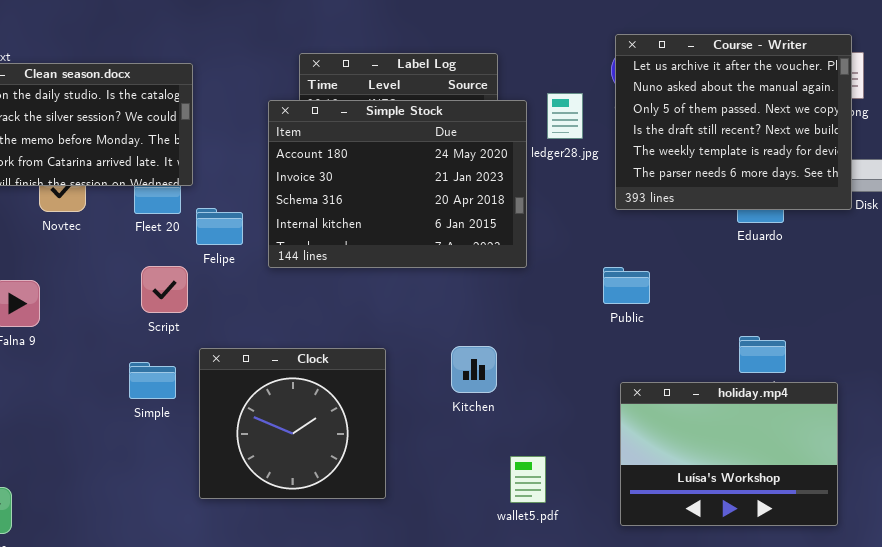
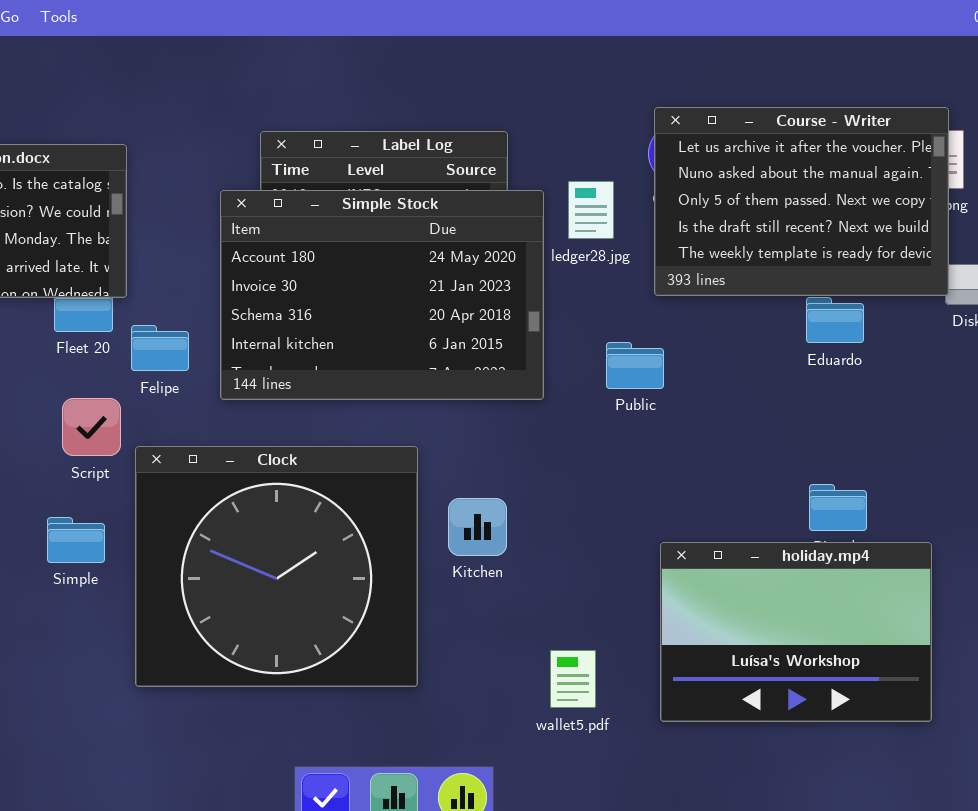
Course - Writer: [615,34,852,210] -> [654,107,949,296], resized
Public: [603,267,650,304] -> [606,342,664,389], moved
Clock: [199,348,386,499] -> [135,446,418,687], resized
wallet5.pdf: [510,456,546,503] -> [550,650,596,708], moved

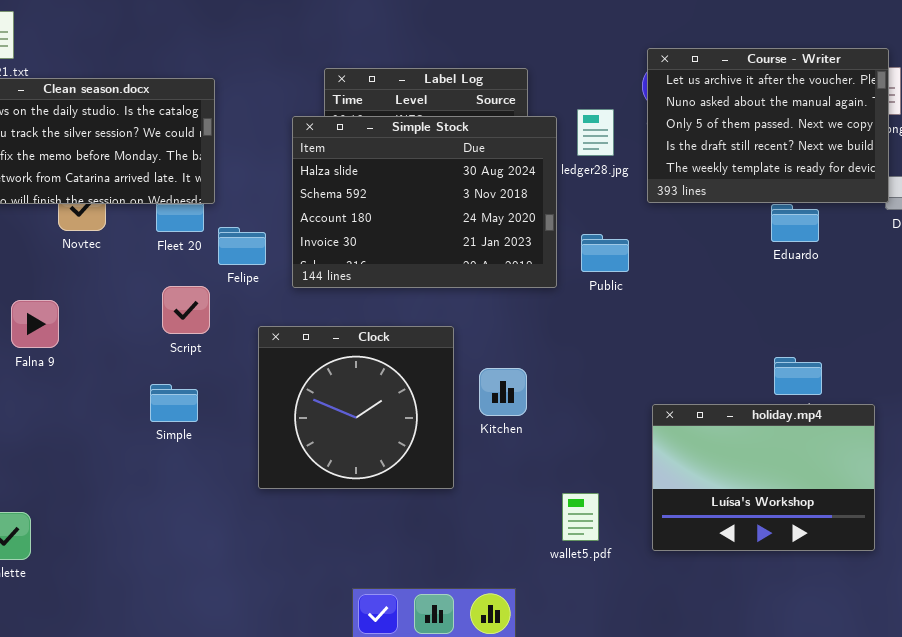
Simple Stock: [220,190,544,400] -> [292,116,557,288], scrolled up 2 rows
Public: [606,342,664,389] -> [581,234,629,272], moved
Clock: [135,446,418,687] -> [258,326,454,489], resized

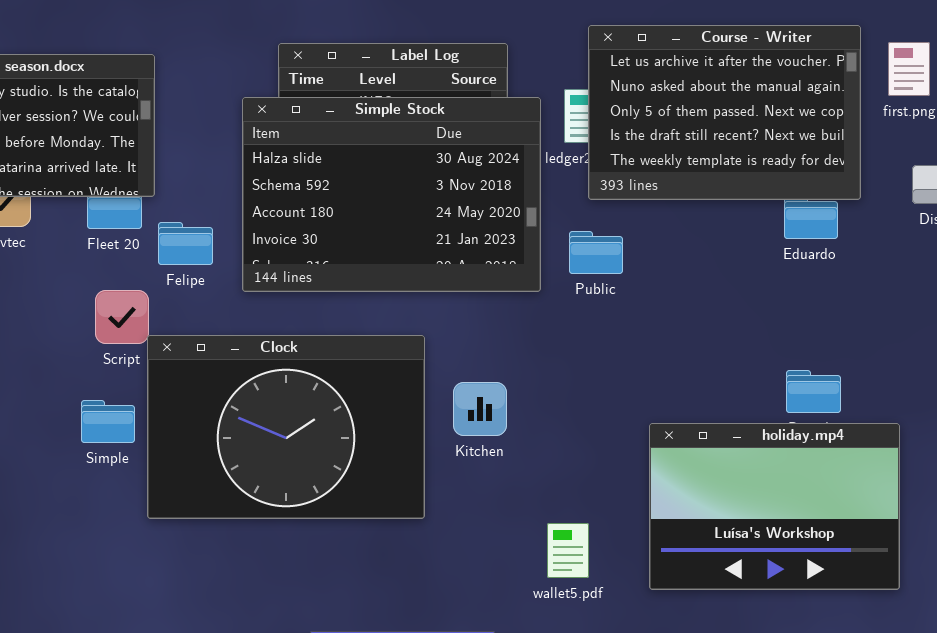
Course - Writer: [647,48,889,203] -> [588,25,861,200], moved
Clock: [258,326,454,489] -> [147,335,425,519], resized

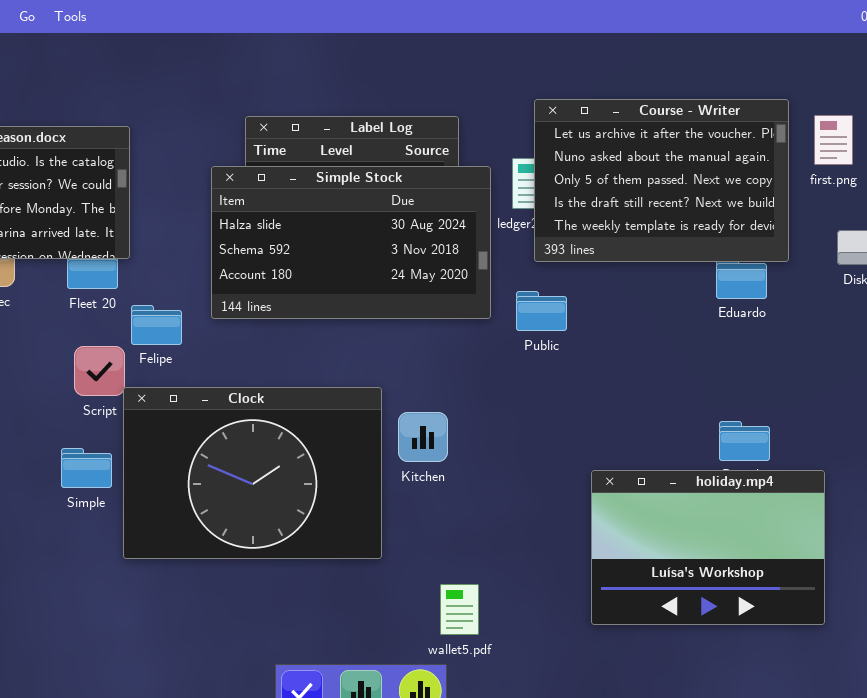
Simple Stock: [242,97,541,292] -> [211,166,491,319], resized
Felipe: [158,222,213,265] -> [131,305,182,345], moved
Kitchen: [453,382,507,436] -> [398,412,448,462], moved
wallet5.pdf: [547,523,589,578] -> [440,584,479,635], moved

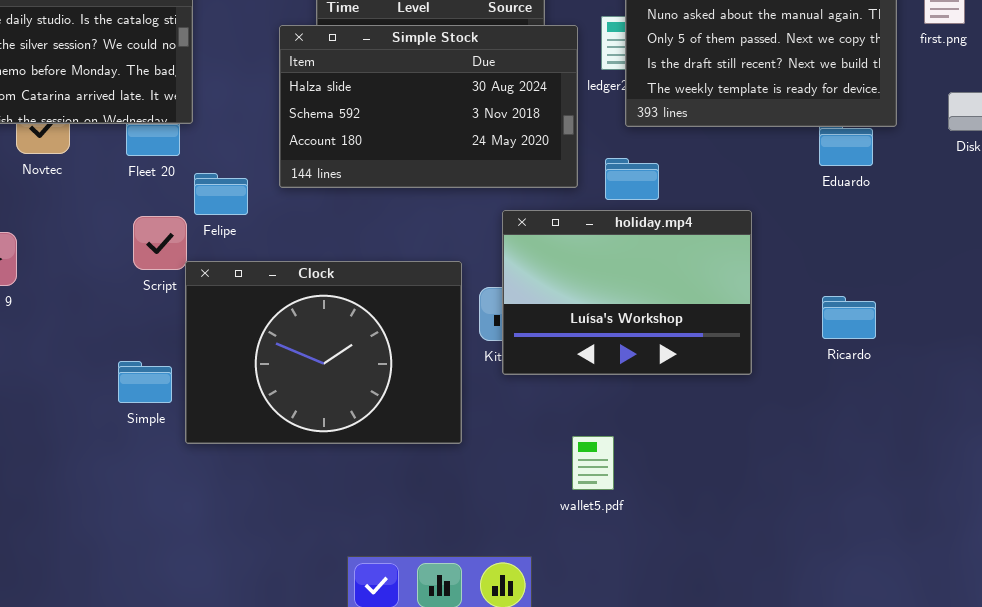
Simple: [61,448,112,488] -> [118,361,172,403], moved
holiday.mp4: [591,470,825,625] -> [502,210,752,375], moved
wallet5.pdf: [440,584,479,635] -> [572,436,614,490], moved

